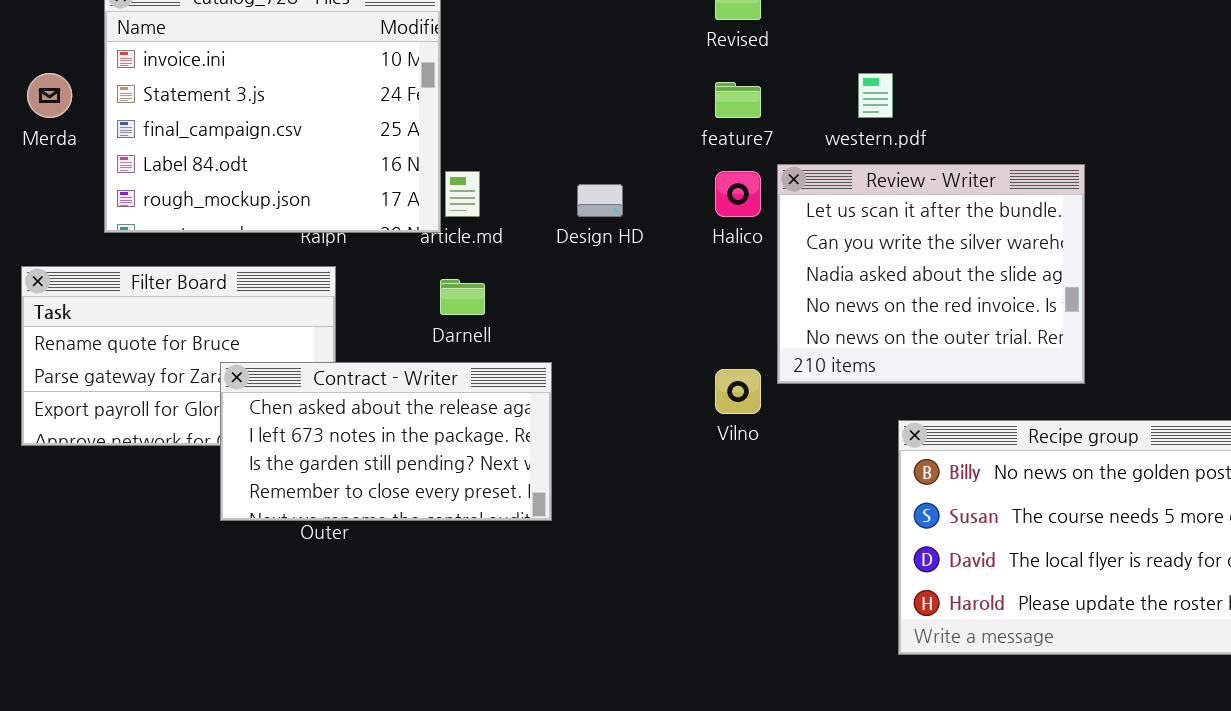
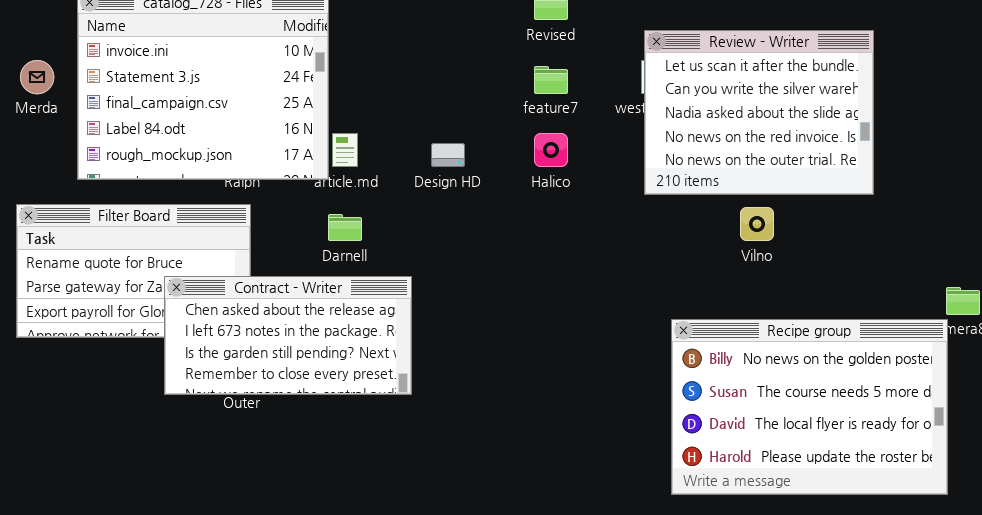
Review - Writer: [777,164,1085,384] -> [644,30,874,195], moved
Vilno: [715,369,761,414] -> [740,207,774,241], moved

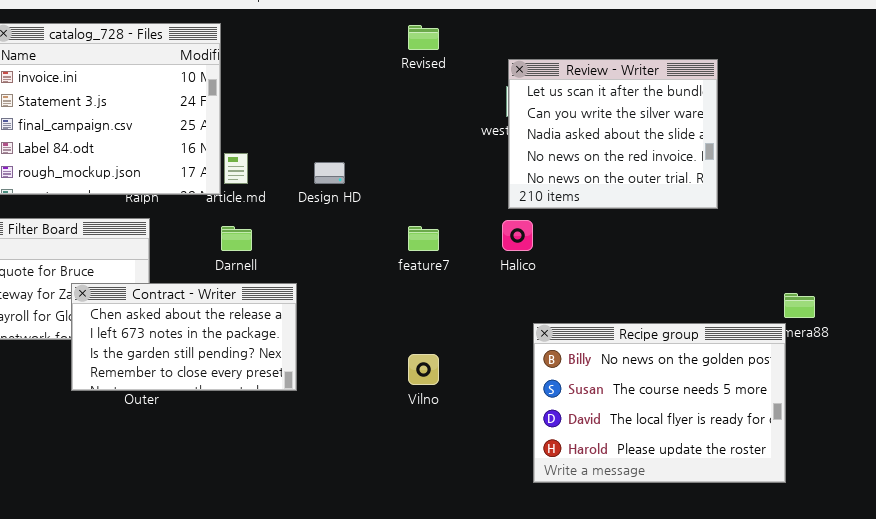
feature7: [534,66,568,94] -> [408,226,439,251], moved
Halico: [534,133,568,167] -> [502,220,533,251], moved
Vilno: [740,207,774,241] -> [408,354,439,385], moved

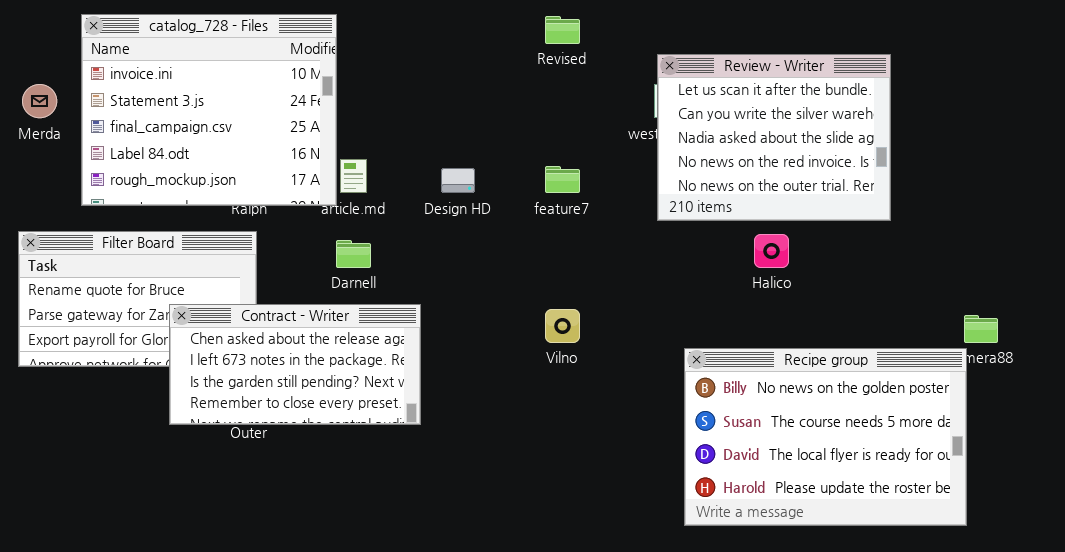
Halico: [502,220,533,251] -> [754,234,789,268], moved
feature7: [408,226,439,251] -> [545,166,580,193], moved
Vilno: [408,354,439,385] -> [545,309,580,343], moved

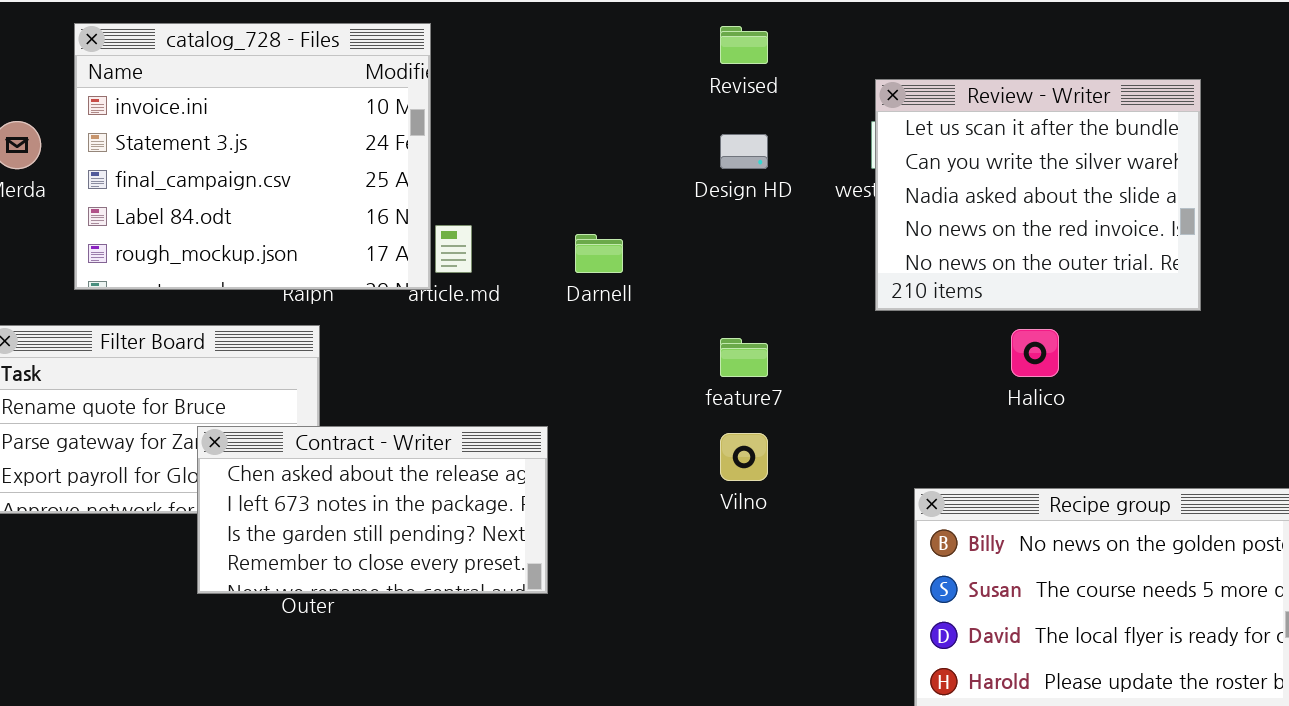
feature7: [545,166,580,193] -> [720,338,768,377], moved
Design HD: [441,168,475,193] -> [720,134,768,169], moved
Darnell: [336,240,371,268] -> [575,234,623,273], moved

